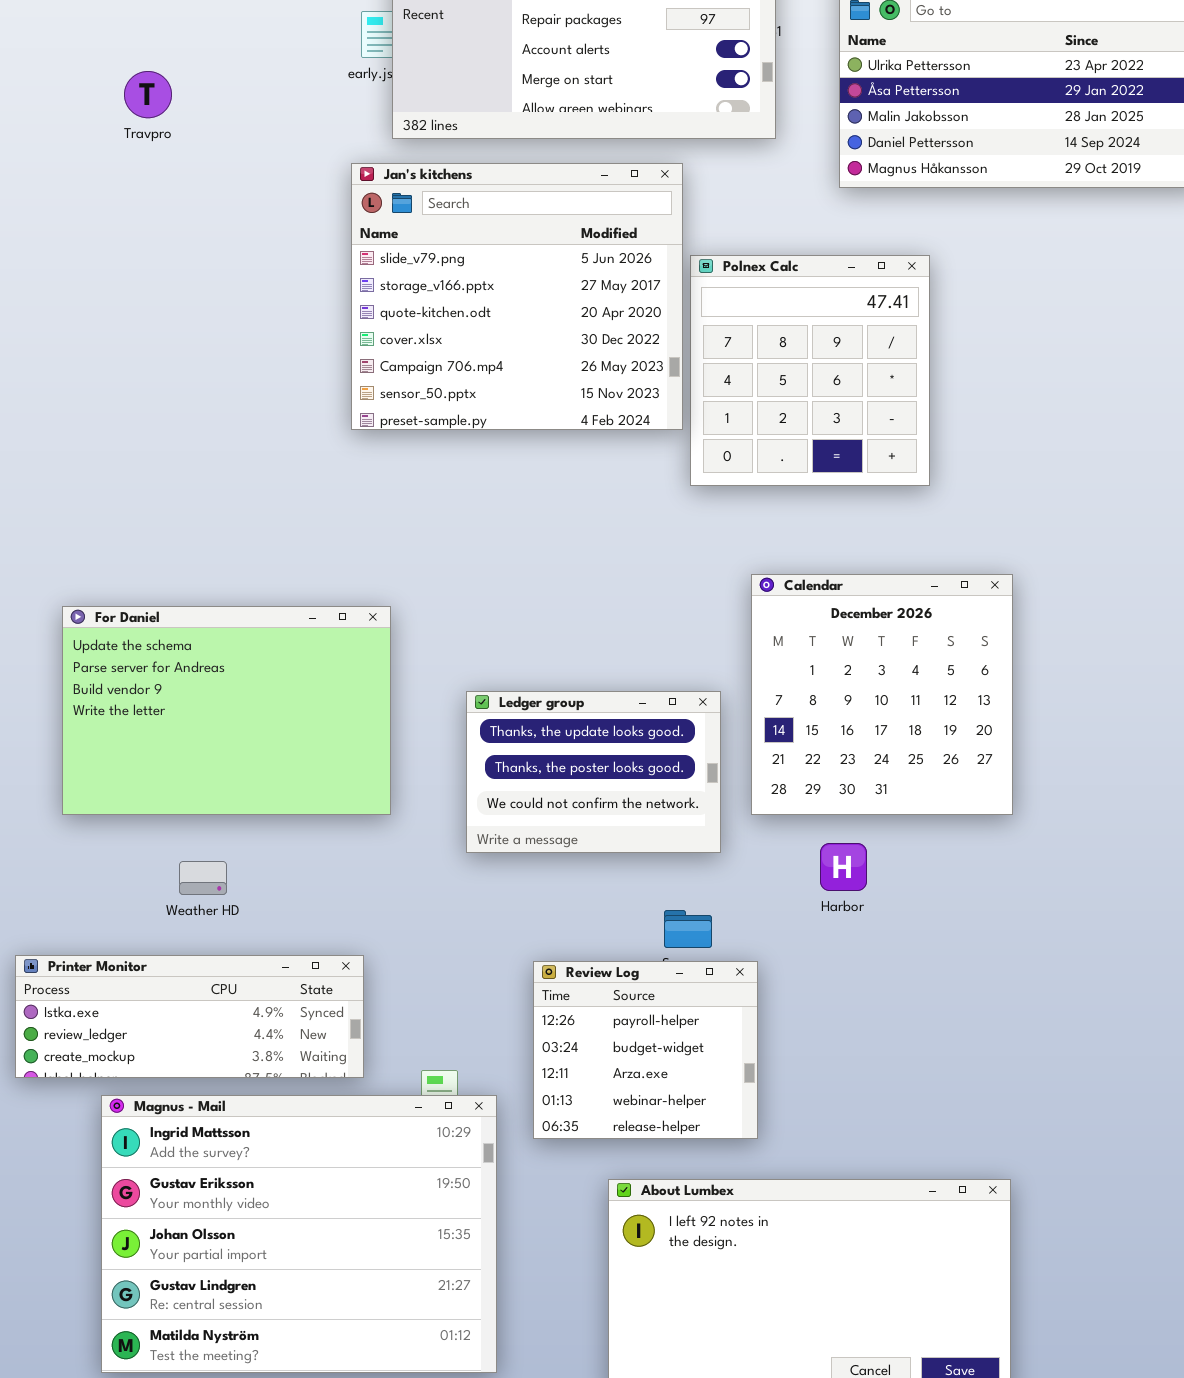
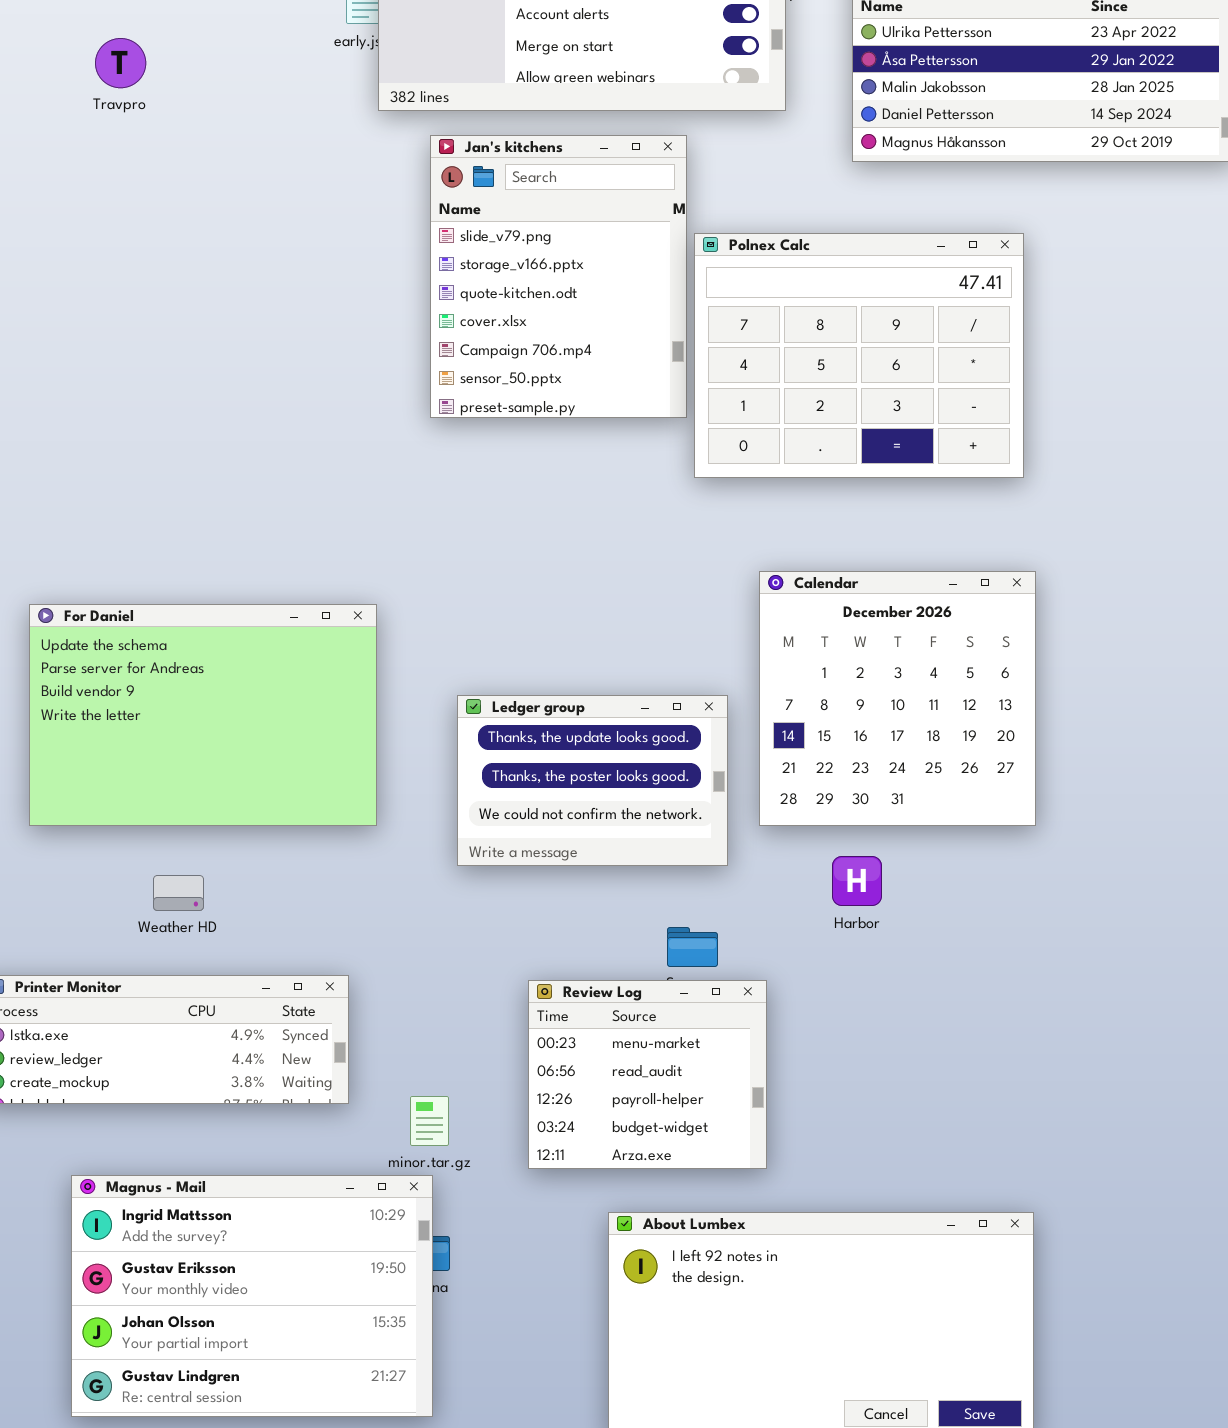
Jan's kitchens: [351,163,683,430] -> [430,135,687,418], resized
Polnex Calc: [690,255,930,486] -> [694,233,1024,478], resized
Review Log: [533,961,758,1139] -> [528,980,767,1169], scrolled up 2 rows
Magnus - Mail: [101,1095,497,1373] -> [71,1175,433,1417], resized

